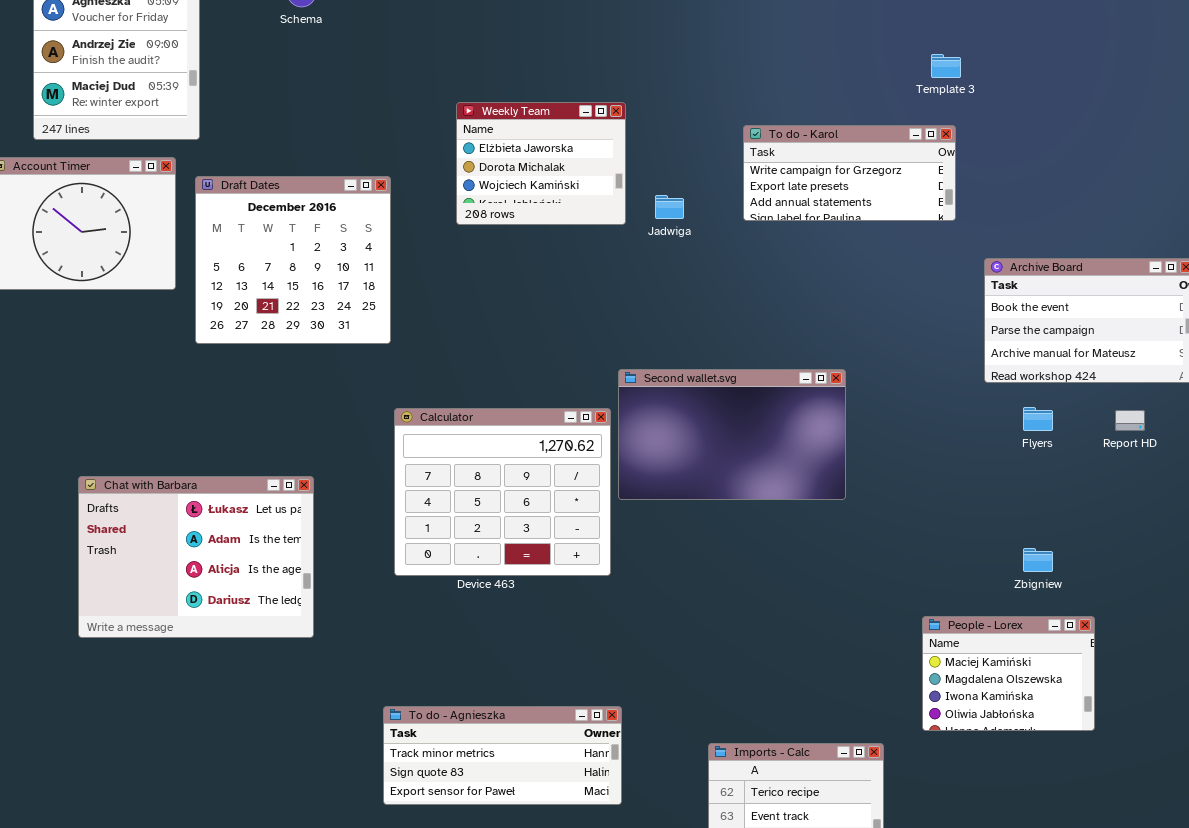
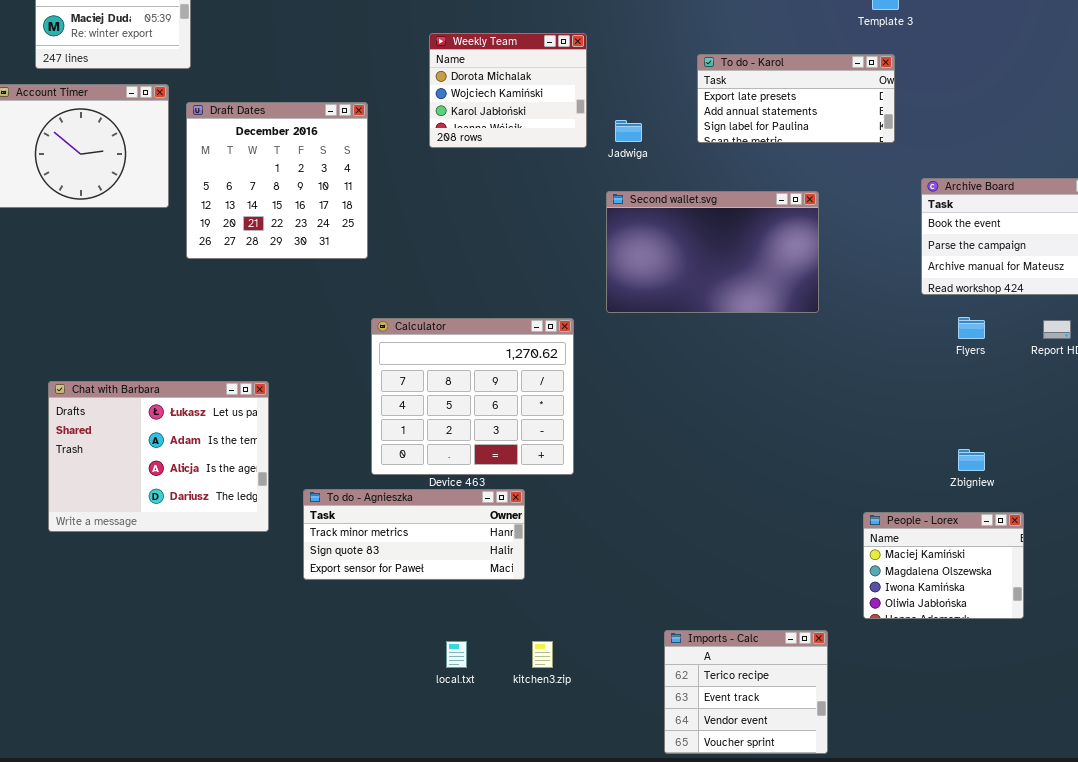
Weekly Team: [456,102,626,225] -> [429,33,587,148], scrolled down 1 row
To do - Karol: [743,125,956,221] -> [697,54,895,143], scrolled down 1 row
Second wallet.svg: [618,369,846,500] -> [606,191,819,313], moved
Chat with Barbara: [78,476,314,638] -> [48,381,269,532], moved
To do - Agnieszka: [383,706,622,805] -> [303,489,525,580], moved

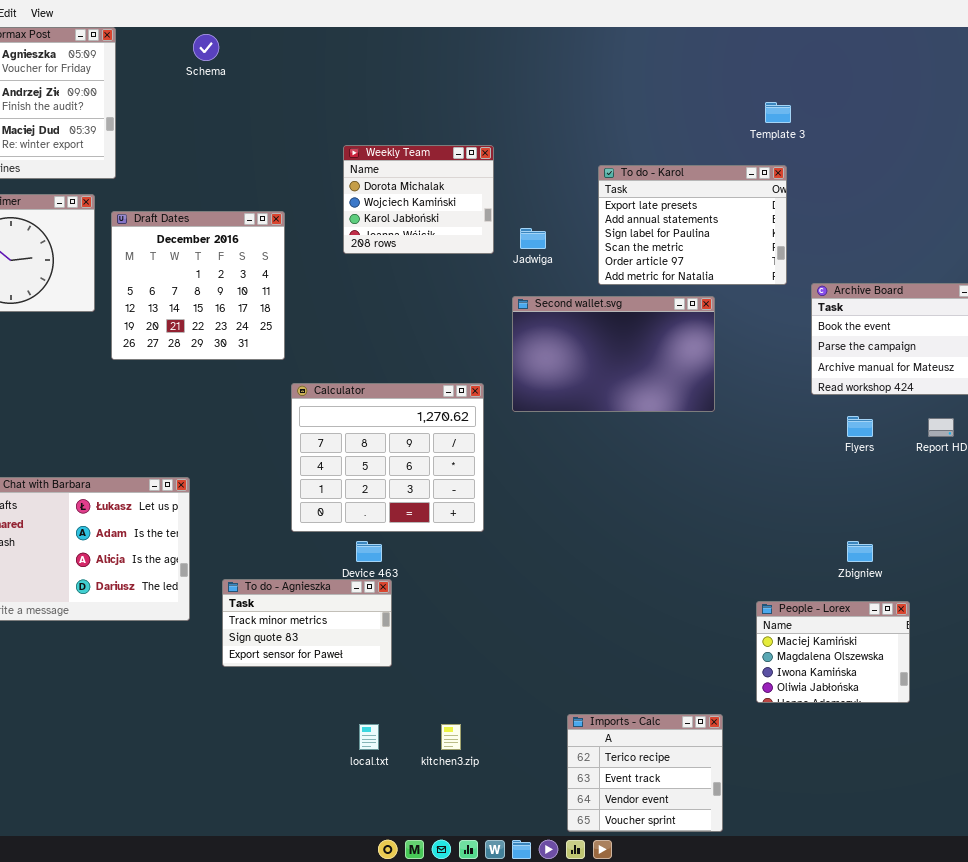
To do - Karol: [697,54,895,143] -> [598,165,787,285], resized
Calculator: [371,318,574,475] -> [291,383,484,532], moved
To do - Agnieszka: [303,489,525,580] -> [222,579,392,667], resized

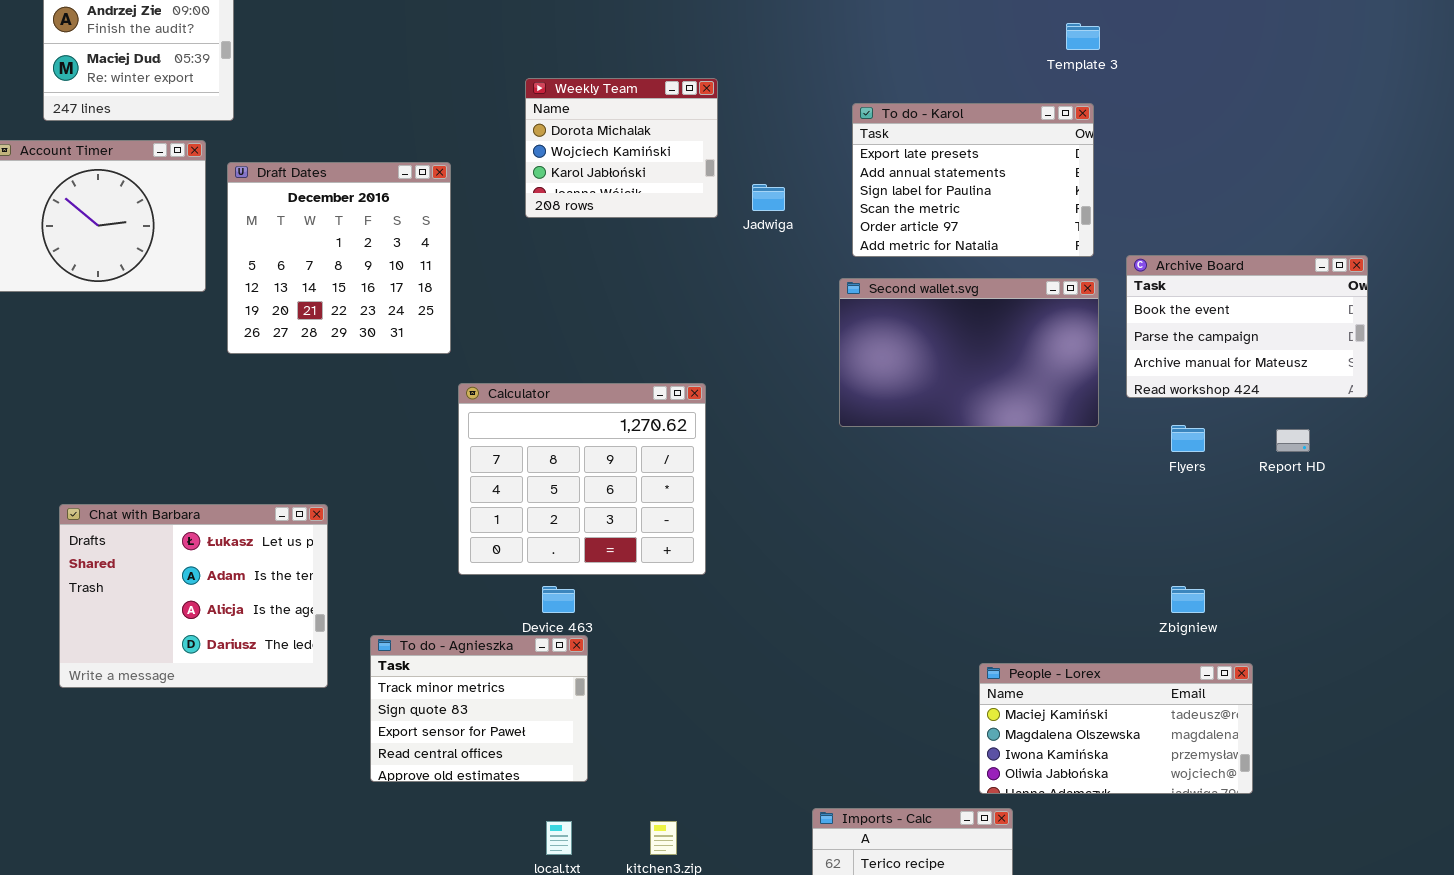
Second wallet.svg: [512,296,715,412] -> [839,278,1099,427], moved
To do - Agnieszka: [222,579,392,667] -> [370,635,588,782], resized
People - Lorex: [756,601,910,703] -> [979,663,1253,794], resized

